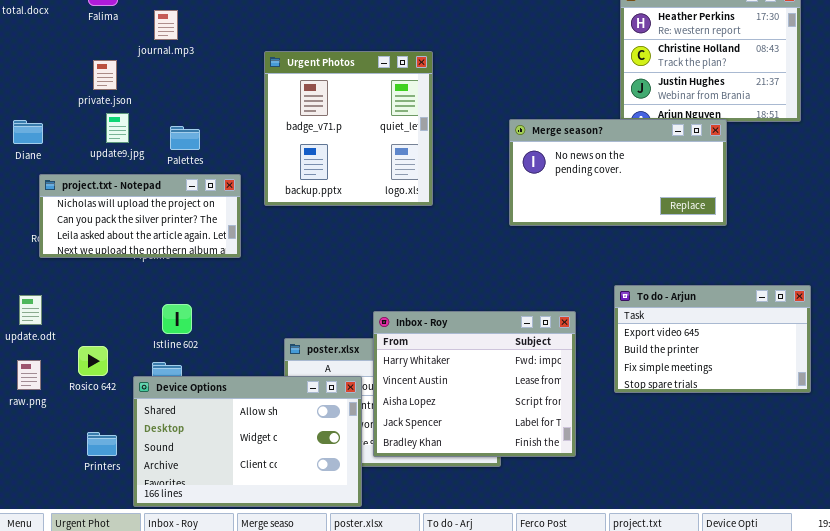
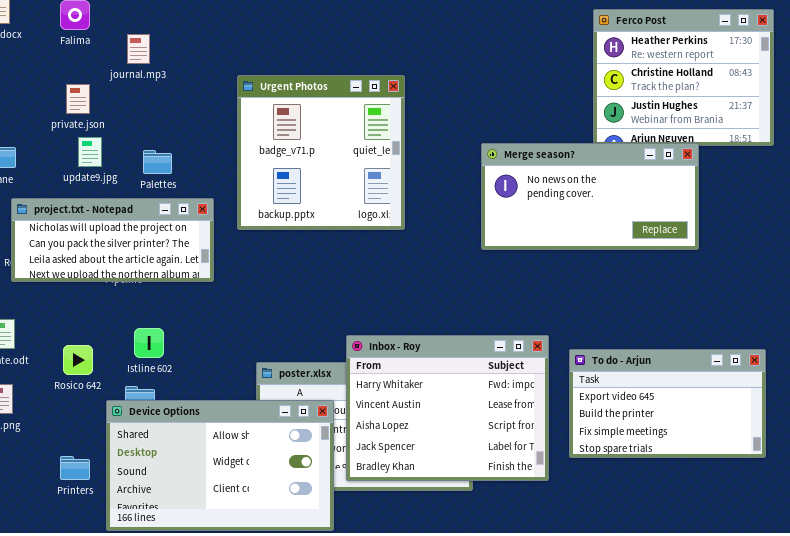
To do - Arjun: [614,285,811,393] -> [569,349,766,458], moved
Rosico 642: [78,346,108,376] -> [63,345,93,375], moved

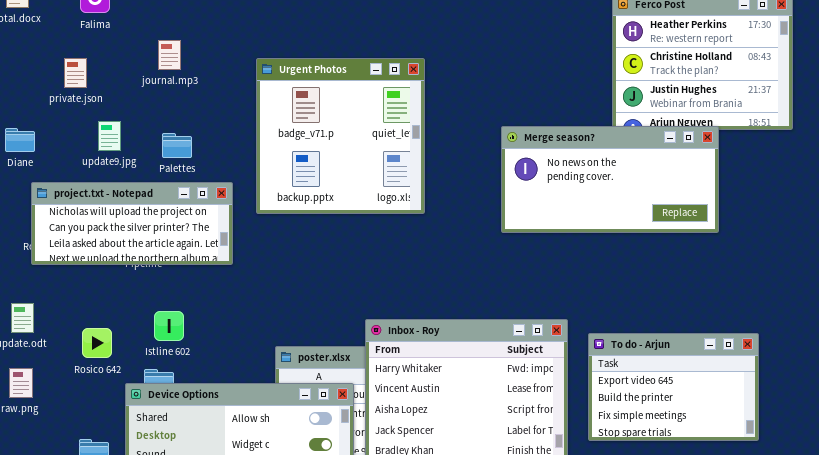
journal.mp3: [127,34,150,64] -> [158,40,181,70], moved
private.json: [66,84,90,114] -> [64,58,87,88], moved
To do - Arjun: [569,349,766,458] -> [588,333,759,441], resized

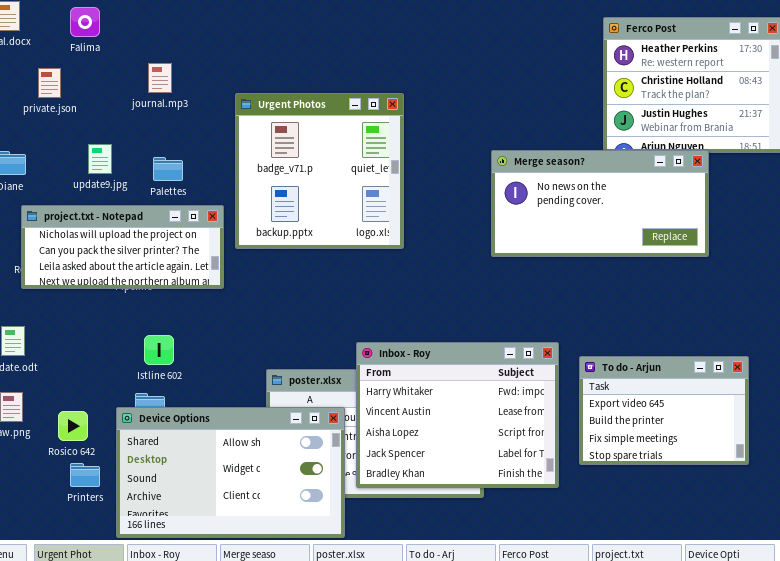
private.json: [64,58,87,88] -> [38,68,61,98], moved
Urgent Photos: [256,58,425,214] -> [235,93,404,249], moved
Rosico 642: [82,328,112,358] -> [58,411,88,441], moved

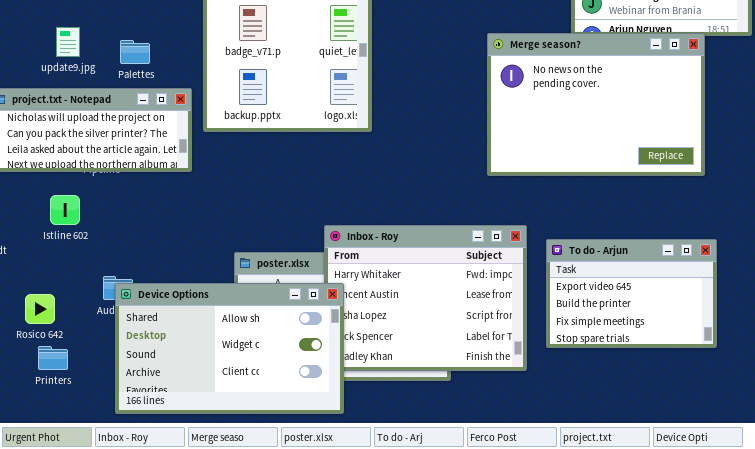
Merge season?: [491,150,709,257] -> [487,33,705,176], moved, resized
Istline 602: [144,335,174,365] -> [50,195,80,225], moved
Device Options: [116,407,345,538] -> [115,283,344,414], moved

